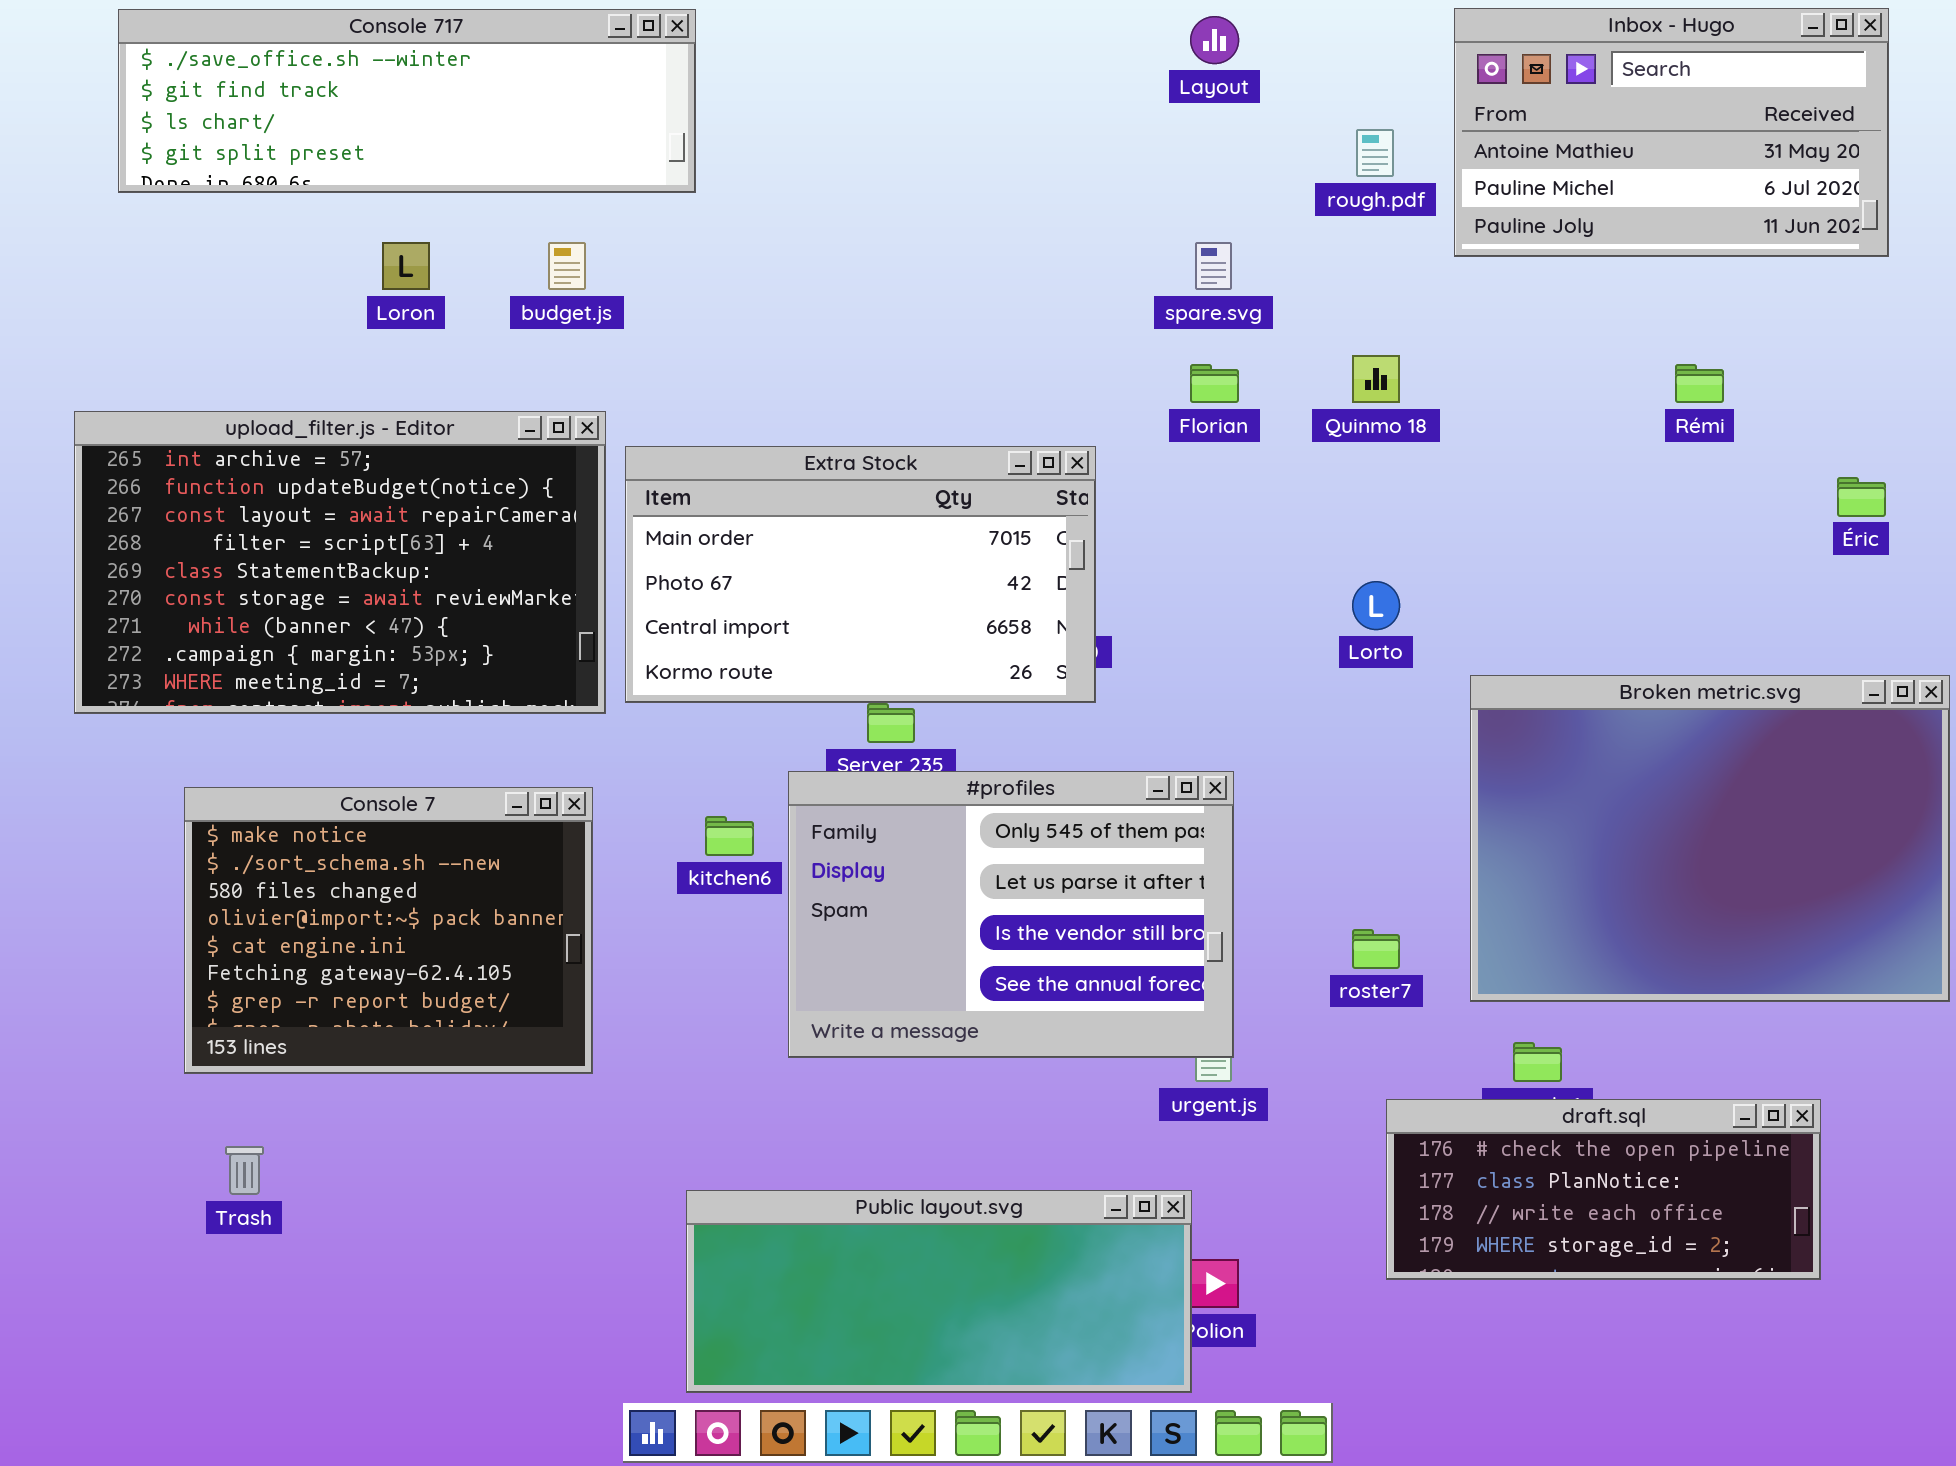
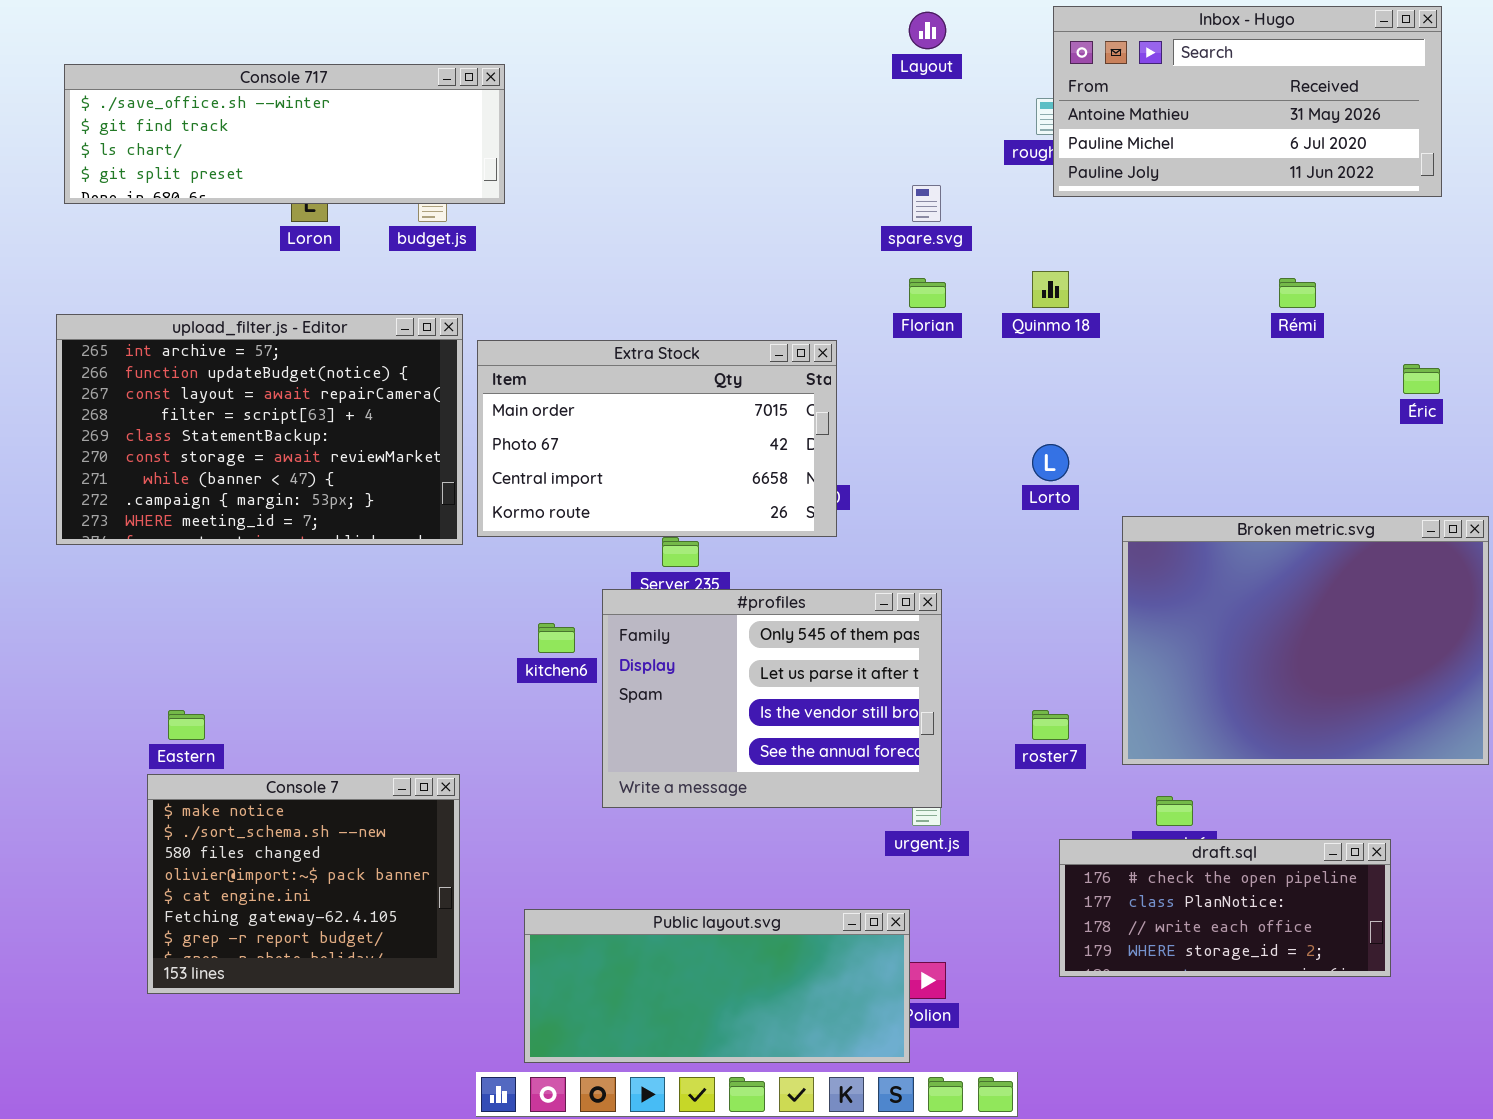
Inbox - Hugo: [1454,8,1889,257] -> [1053,6,1442,197], resized
Console 717: [118,9,696,193] -> [64,64,505,204], moved
Console 7: [184,787,593,1074] -> [147,774,460,994], moved

